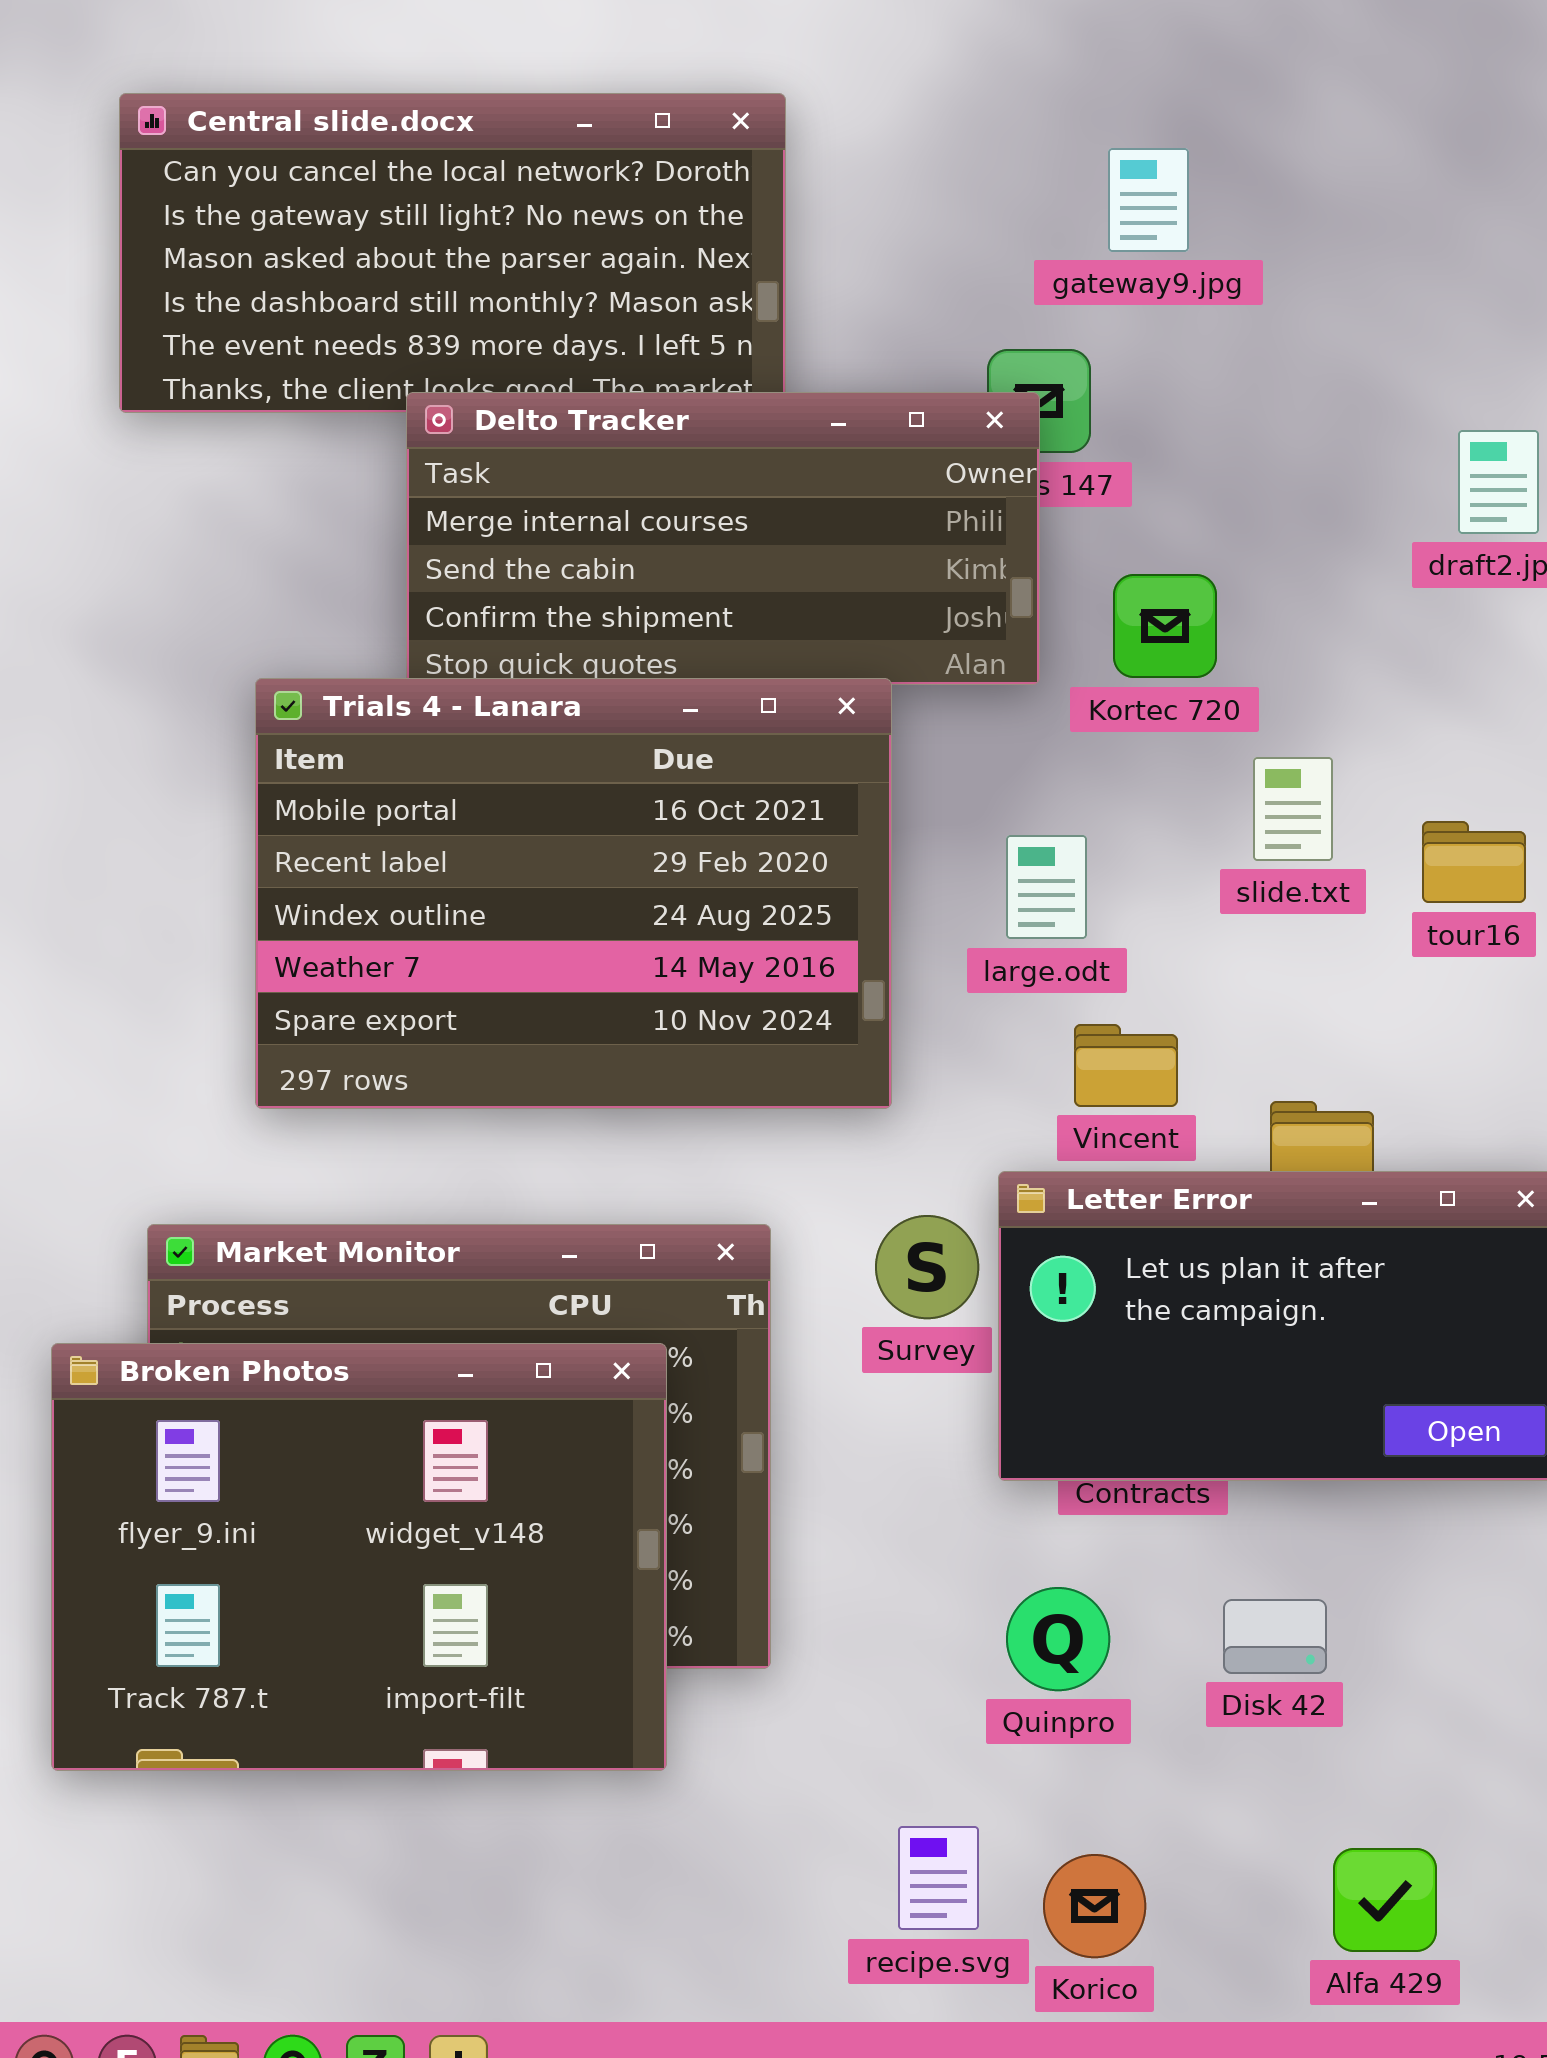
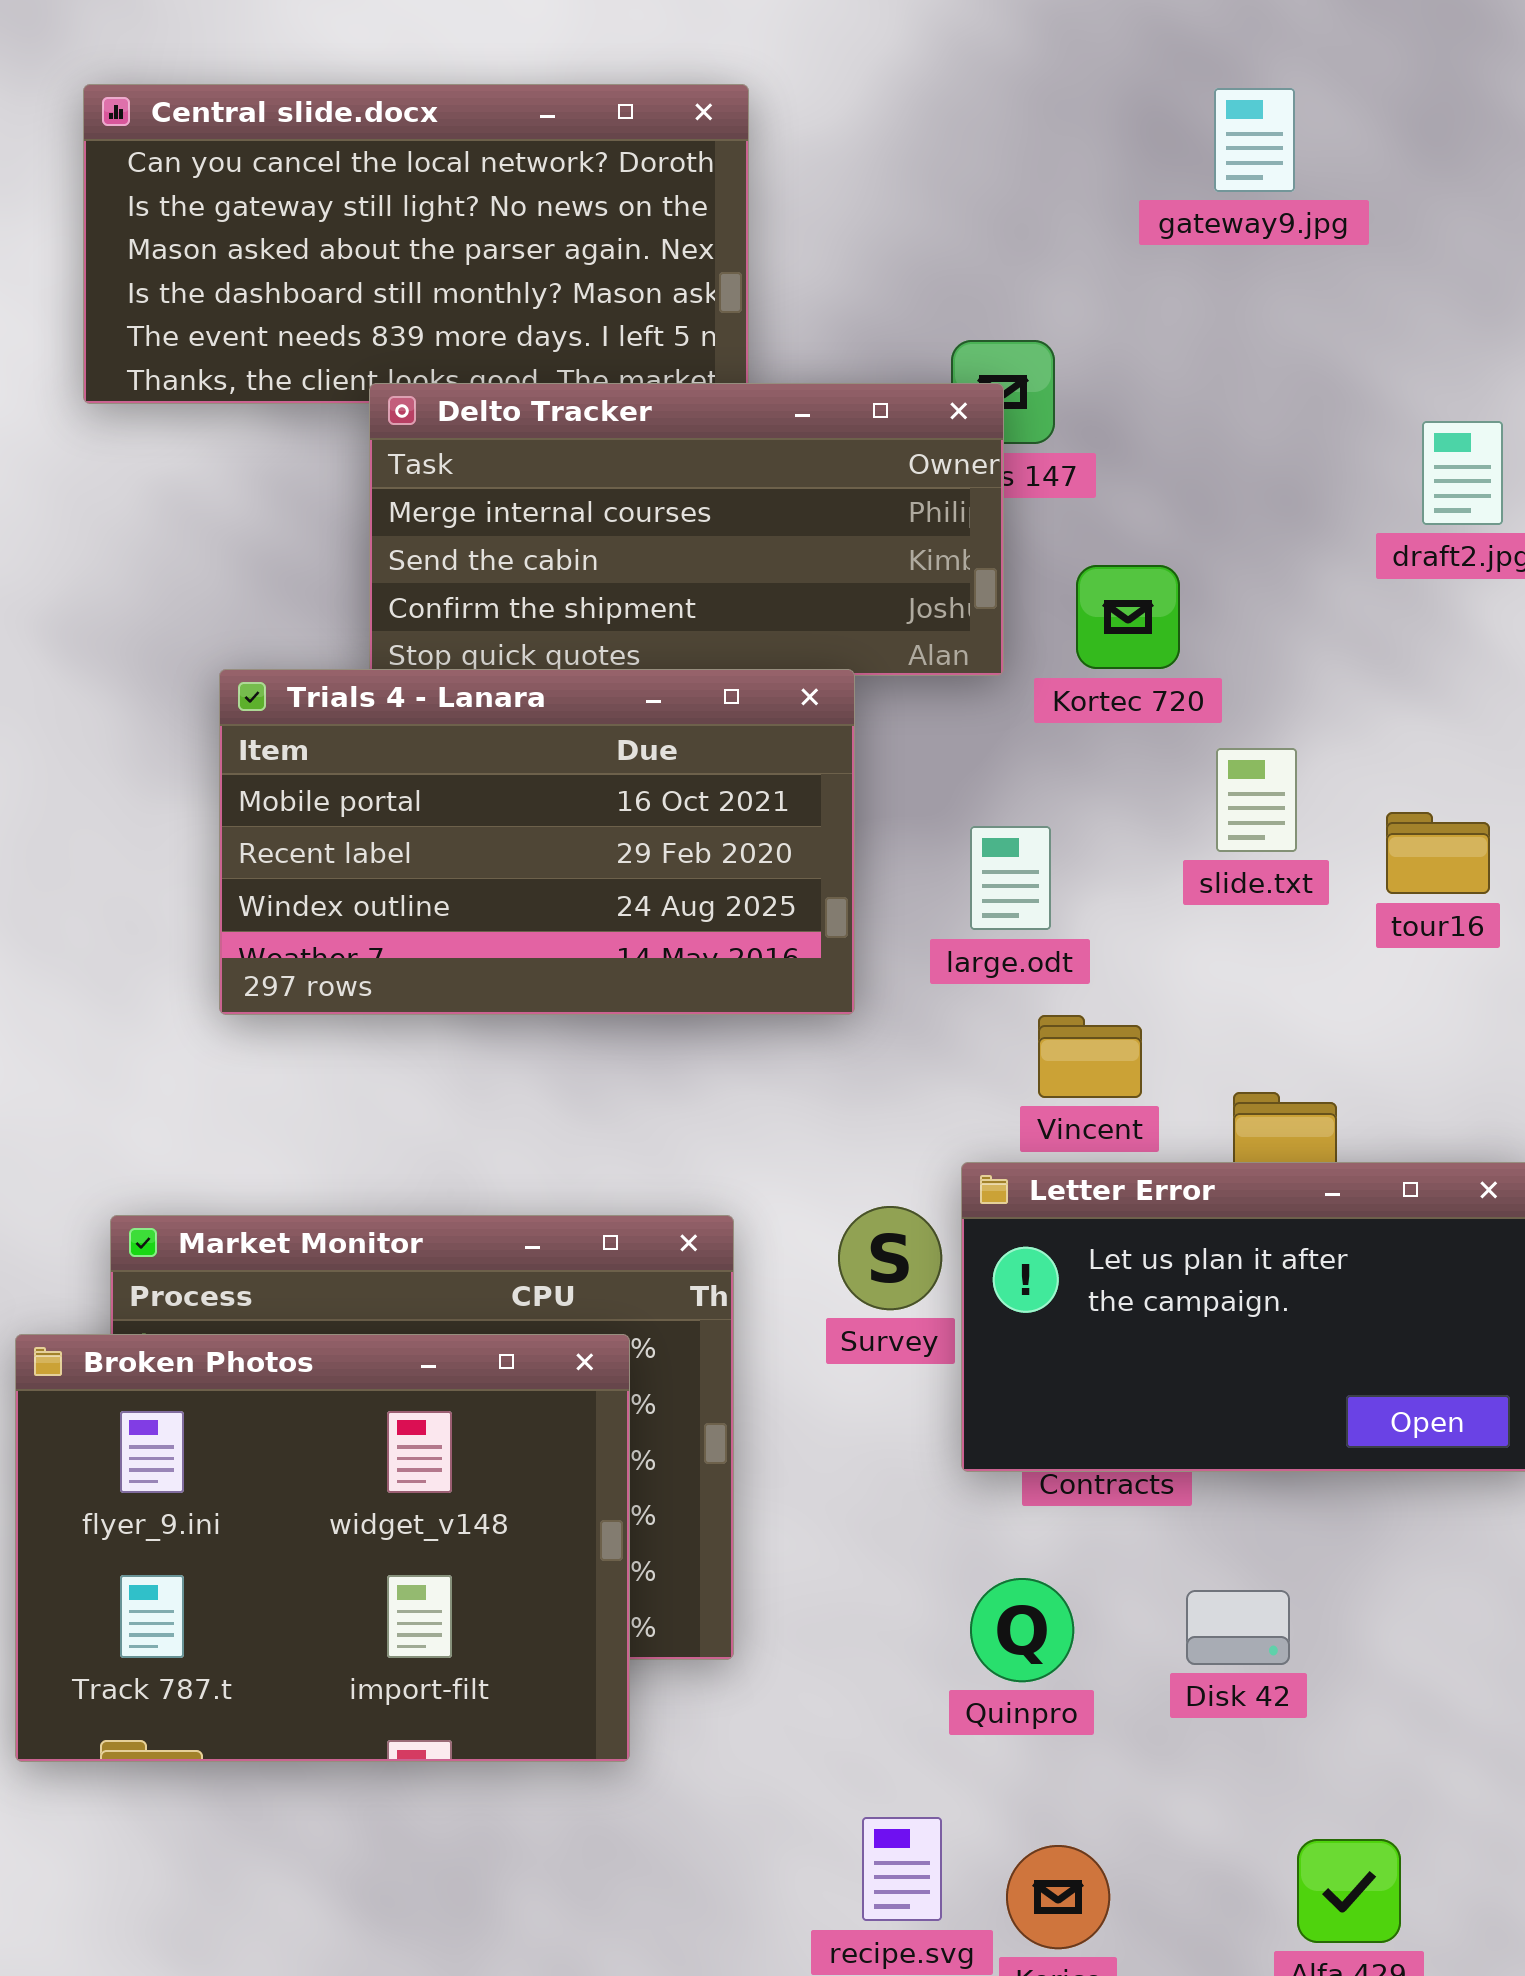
gateway9.jpg: [1108,148,1189,252] -> [1214,88,1295,192], moved
Trials 4 - Lanara: [255,678,892,1109] -> [219,669,855,1015], resized

